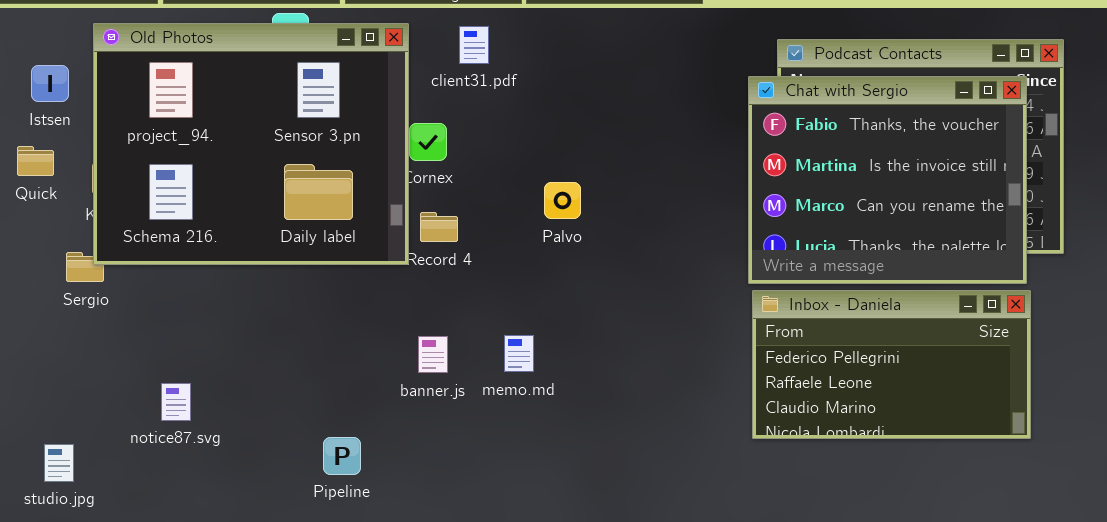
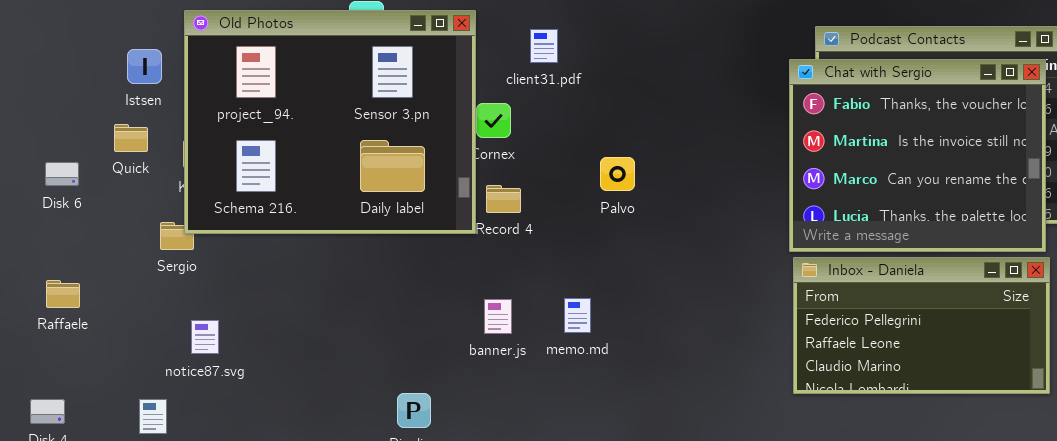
client31.pdf: [459,26,489,64] -> [530,29,558,63], moved
notice87.svg: [161,383,191,421] -> [191,320,219,354], moved

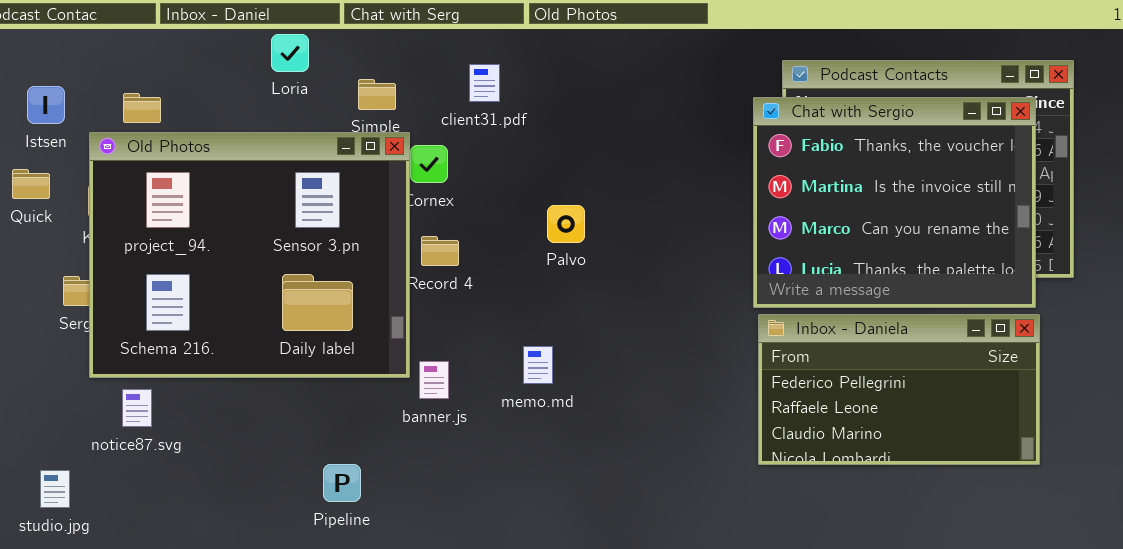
Old Photos: [184,10,476,234] -> [89,132,410,378], moved
memo.md: [564,298,591,333] -> [523,346,553,384], moved
notice87.svg: [191,320,219,354] -> [122,389,152,427], moved

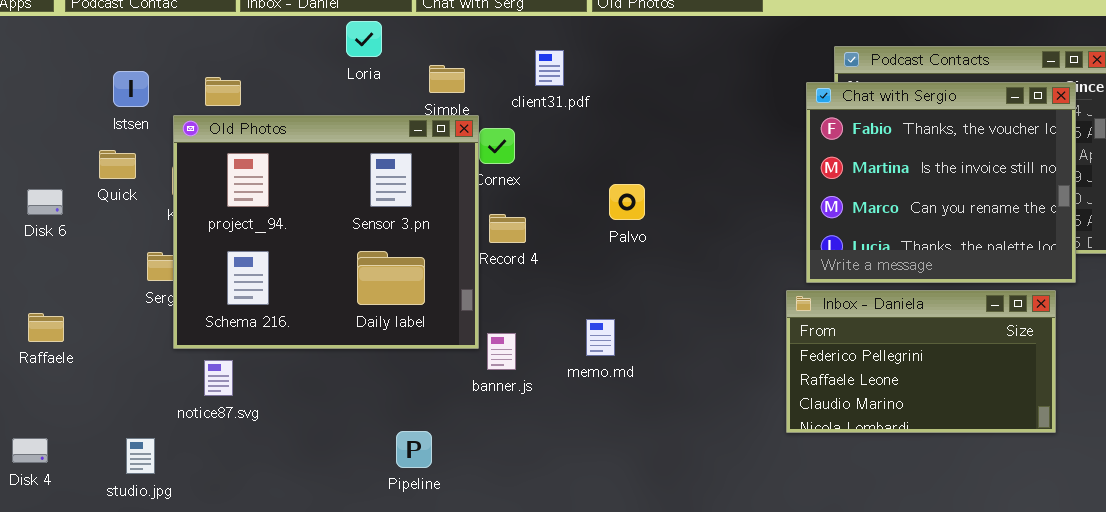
Inbox - Daniela: [758,314,1040,465] -> [786,290,1056,433], moved

